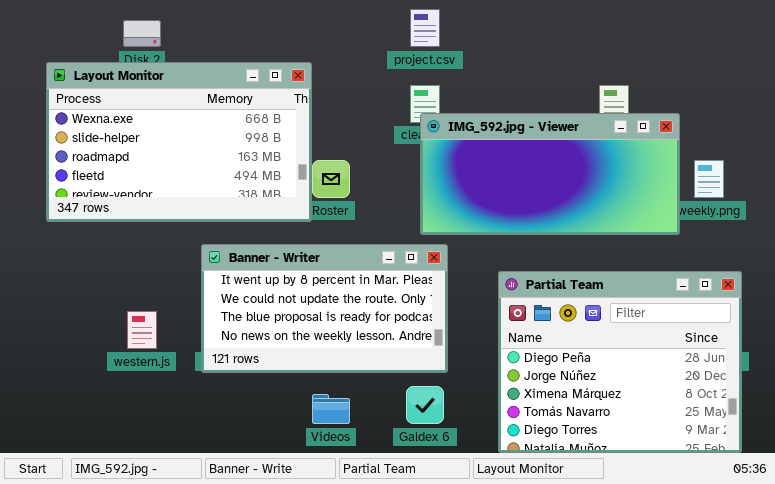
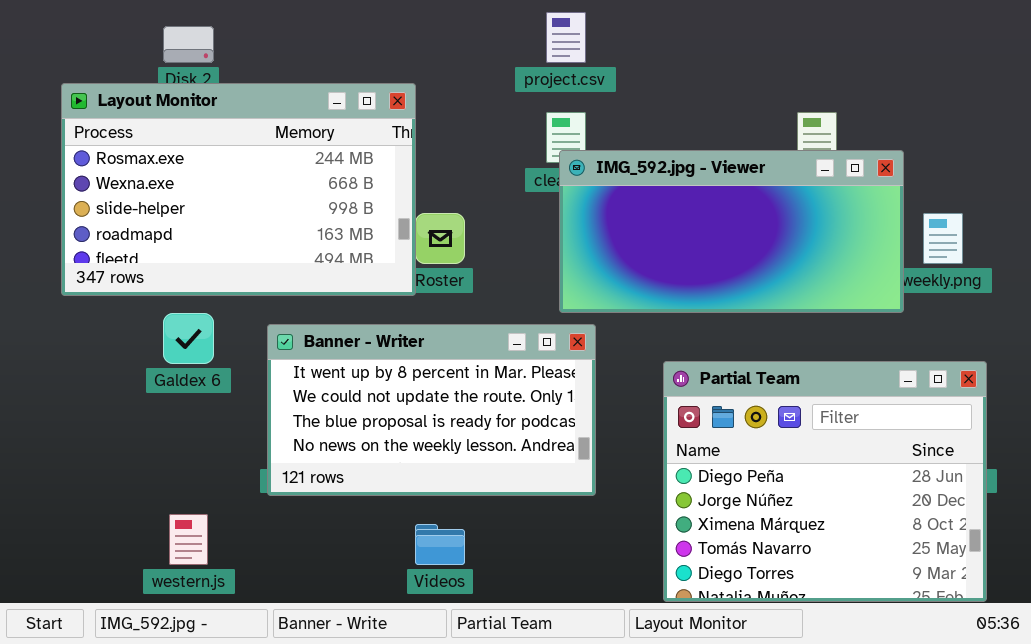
Layout Monitor: [46,62,312,222] -> [61,83,416,296], scrolled up 1 row
western.js: [127,311,157,349] -> [169,514,208,565], moved
Galdex 6: [406,386,444,424] -> [163,313,214,364], moved

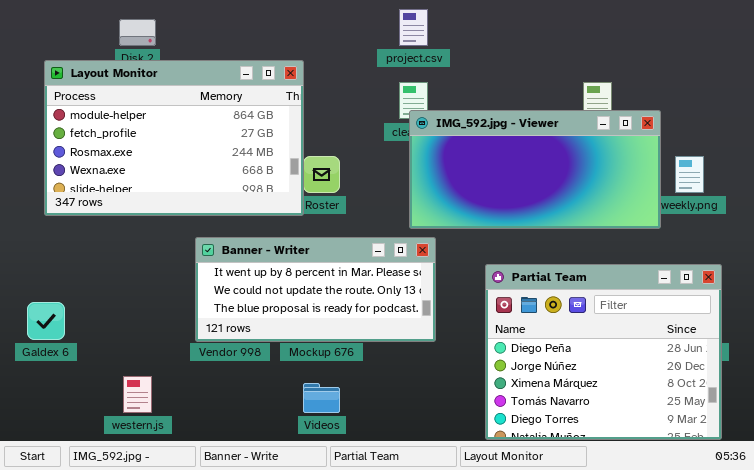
Layout Monitor: [61,83,416,296] -> [44,60,304,216], scrolled up 2 rows
Galdex 6: [163,313,214,364] -> [27,302,65,340], moved
Banner - Writer: [267,324,596,496] -> [195,237,436,342], resized

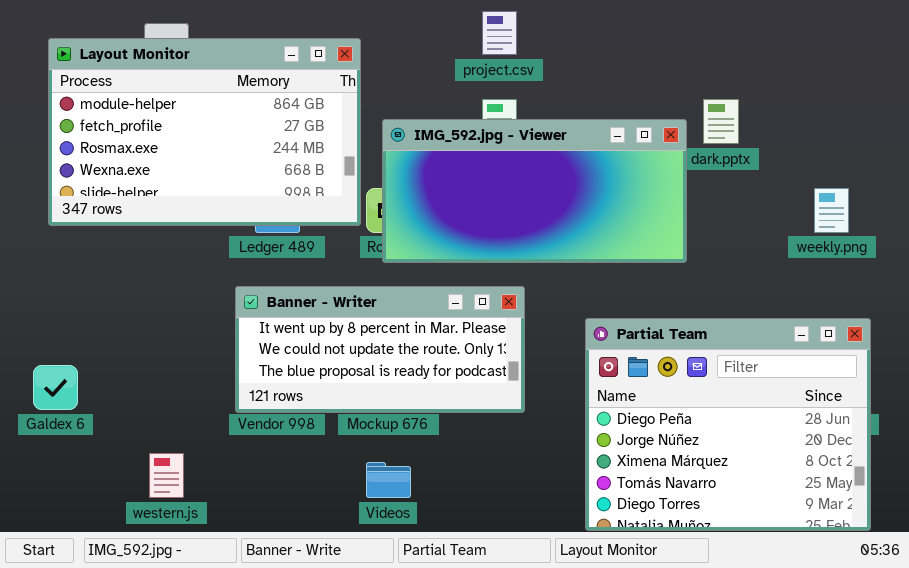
Layout Monitor: [44,60,304,216] -> [48,38,361,226], moved
IMG_592.jpg - Viewer: [409,110,661,229] -> [382,119,687,263], moved

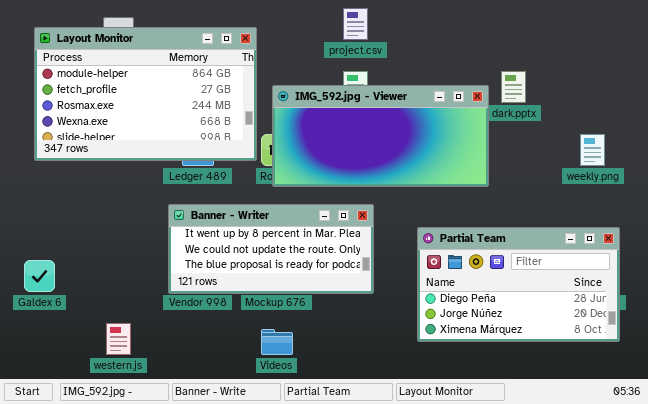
Partial Team: [585,318,871,531] -> [417,227,620,342], resized

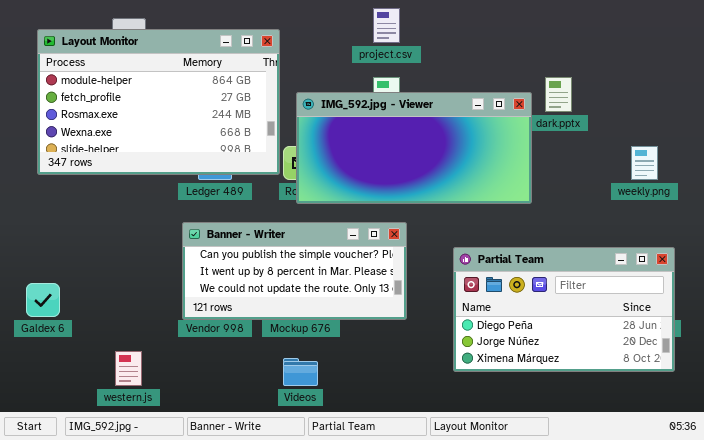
Banner - Writer: [168,204,374,294] -> [182,222,407,320], scrolled up 1 row

